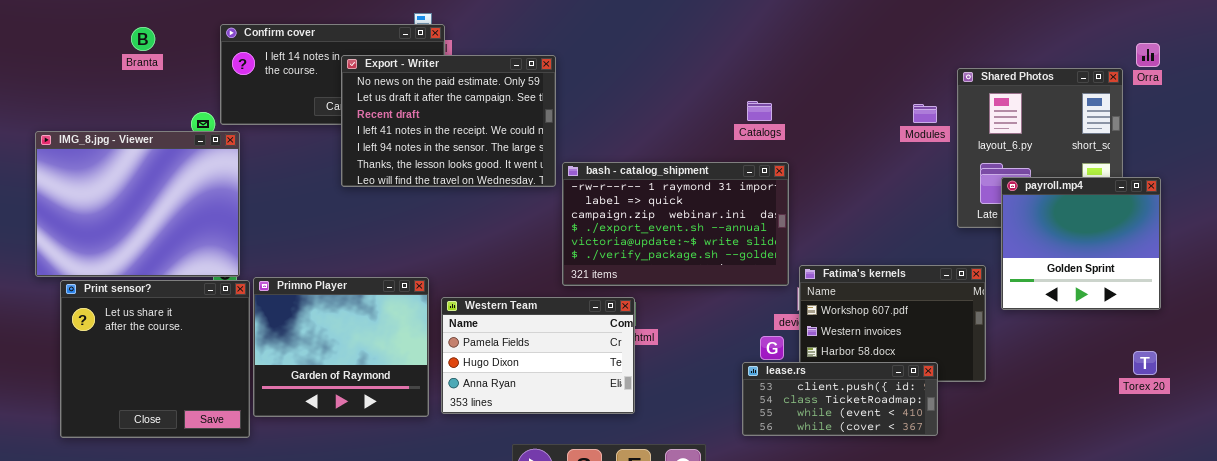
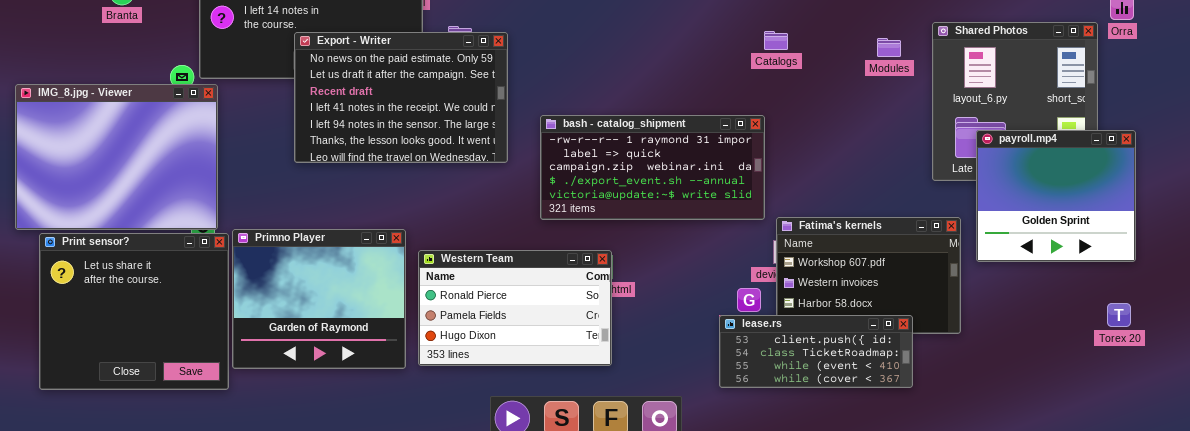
Export - Writer: [341,55,556,187] -> [294,32,508,163], moved
Catalogs: [747,101,772,121] -> [764,31,788,50], moved
Modules: [913,104,937,123] -> [877,38,901,57], moved
bash - catalog_shipment: [562,162,789,286] -> [540,115,765,220], resized
Western Team: [441,297,635,414] -> [418,250,612,366], scrolled up 1 row

